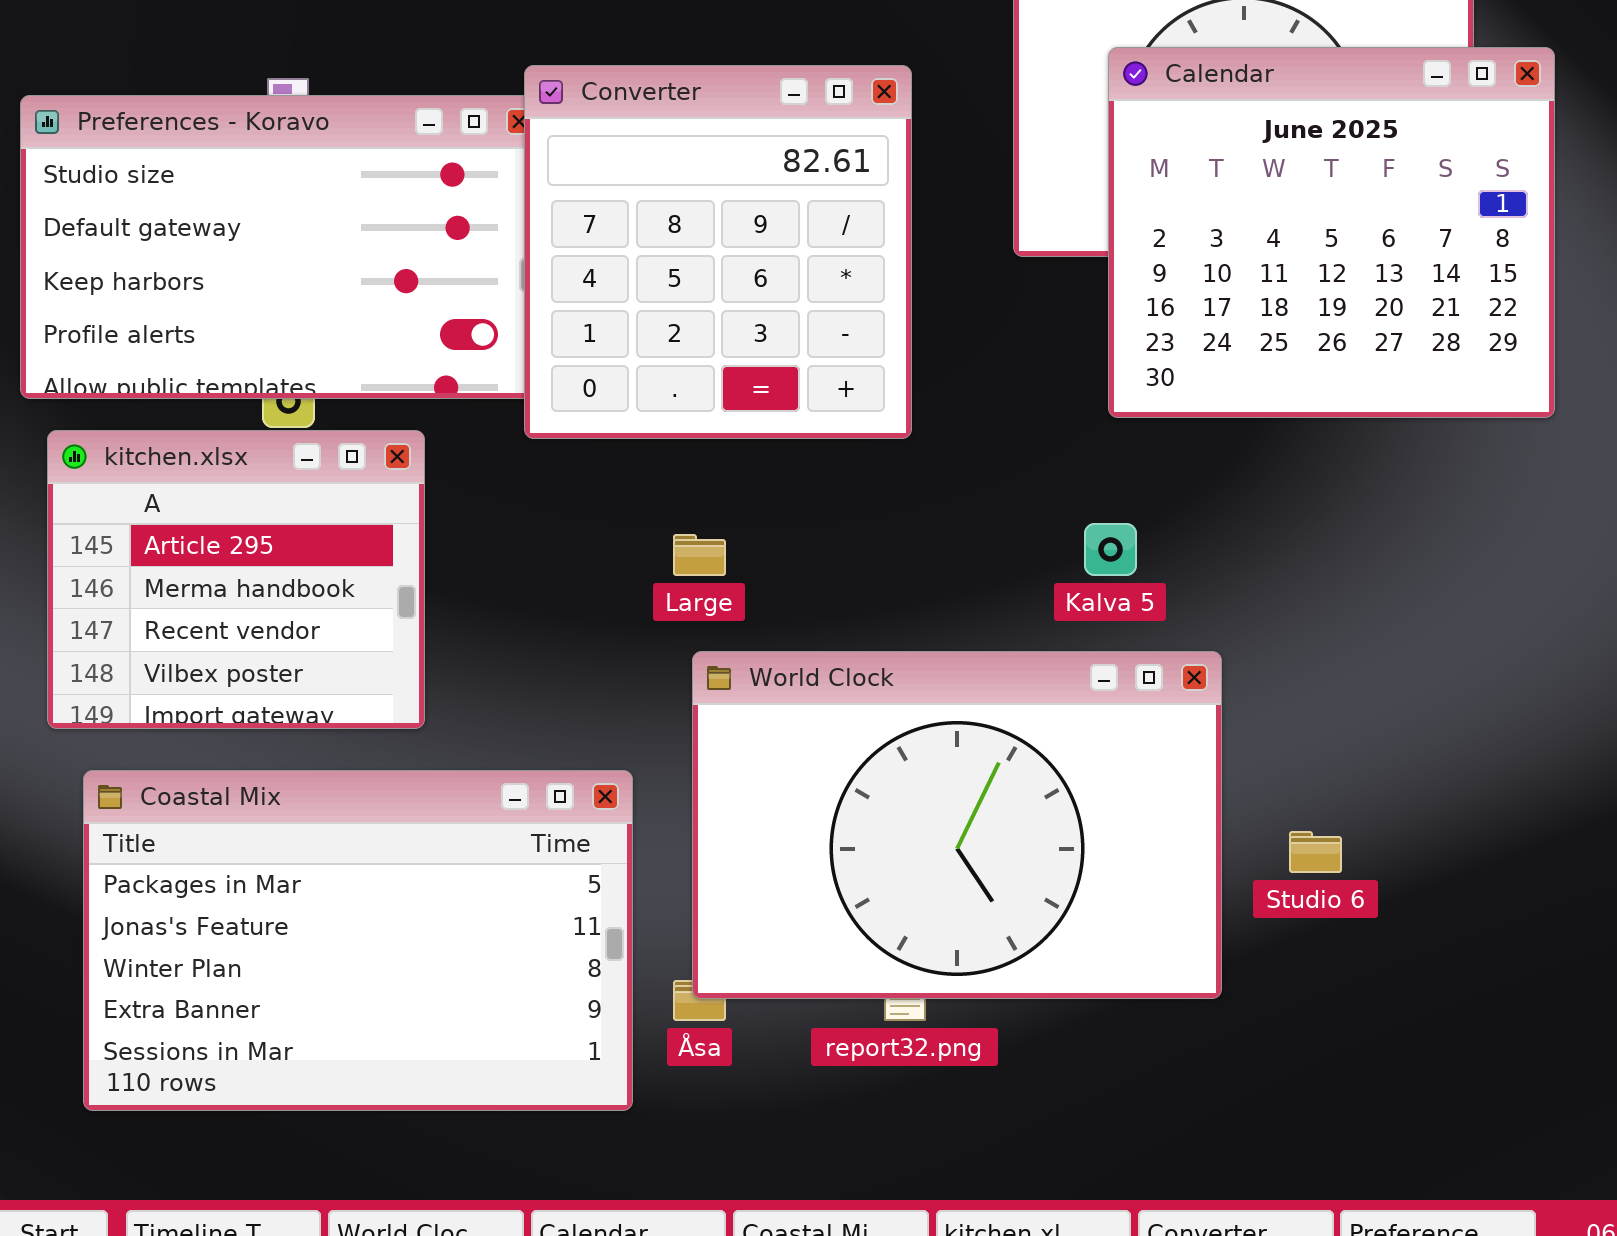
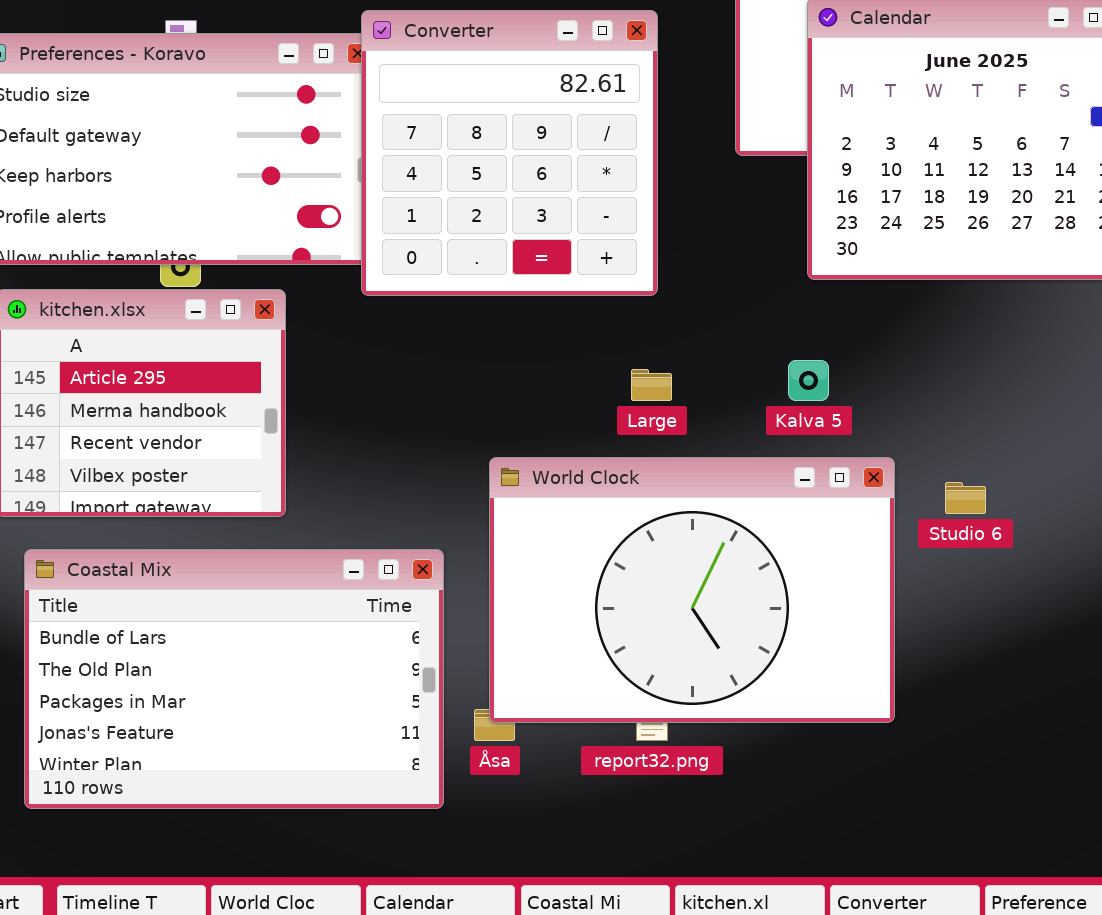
Large: [673,534,726,576] -> [631,369,672,401], moved
Coastal Mix: [83,770,633,1111] -> [24,549,444,809], scrolled up 2 rows
Studio 6: [1289,831,1342,873] -> [945,482,986,514], moved

